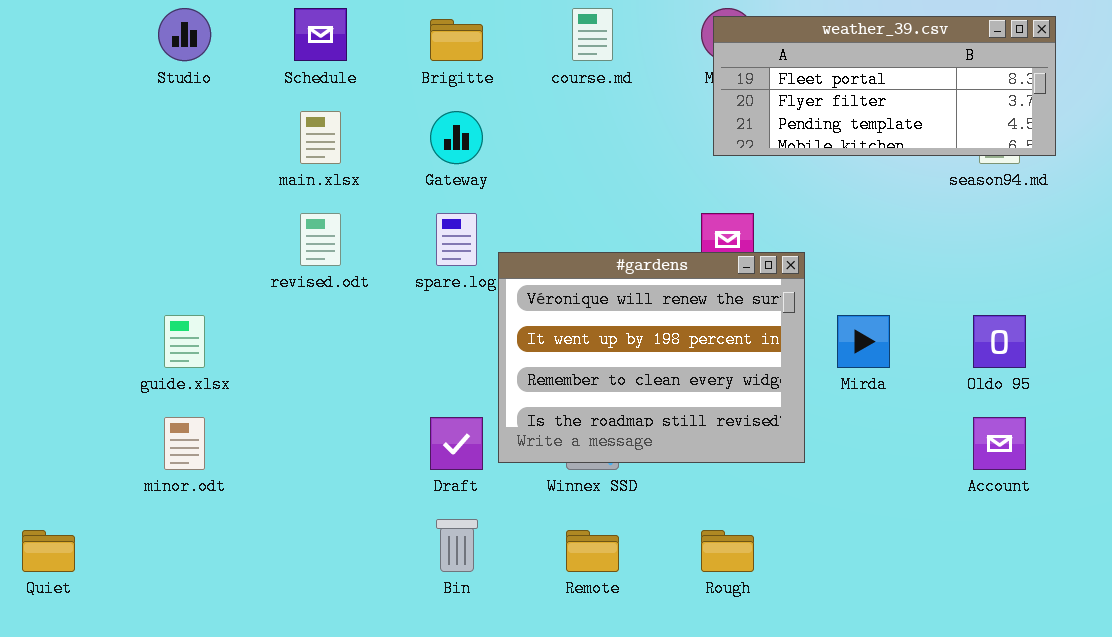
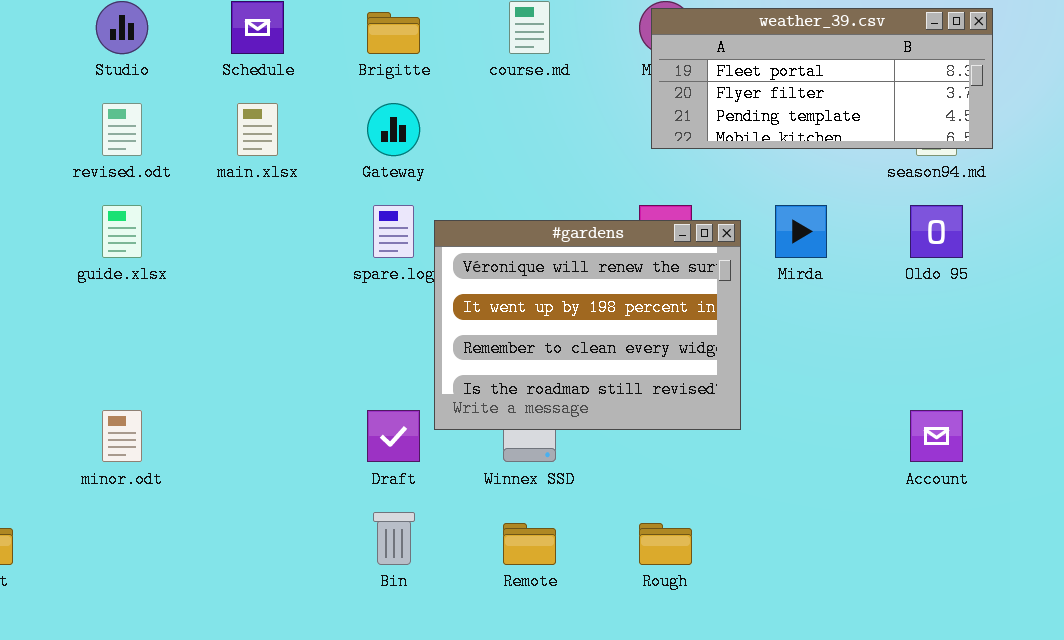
revised.odt: [300,213,341,266] -> [102,103,142,156], moved
#gardens: [498,252,805,463] -> [434,220,741,430], moved
guide.xlsx: [164,315,205,368] -> [102,205,142,258], moved
Mirda: [837,315,890,368] -> [775,205,827,258], moved
Oldo 95: [973,315,1026,368] -> [910,205,963,258], moved

